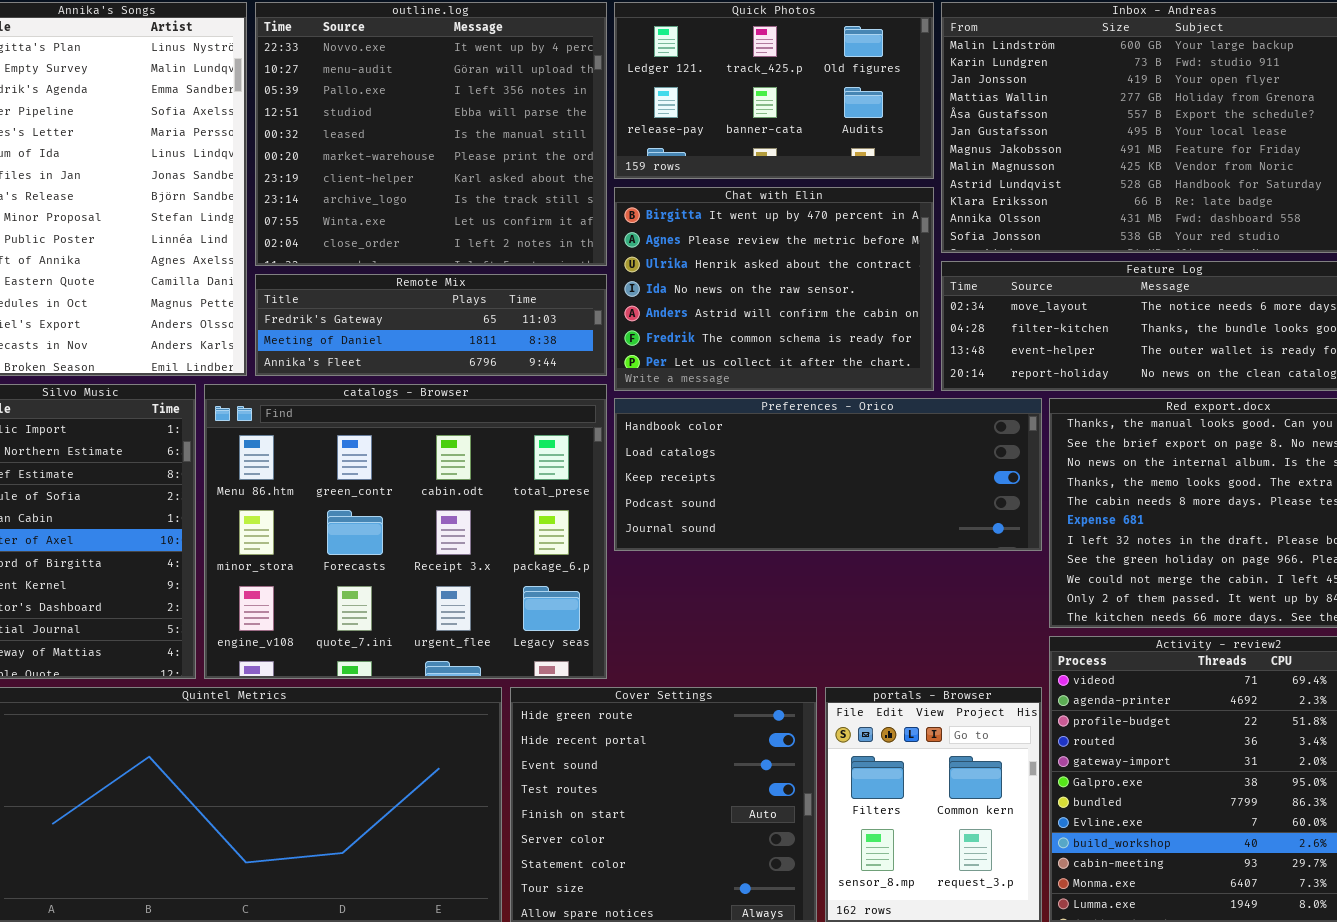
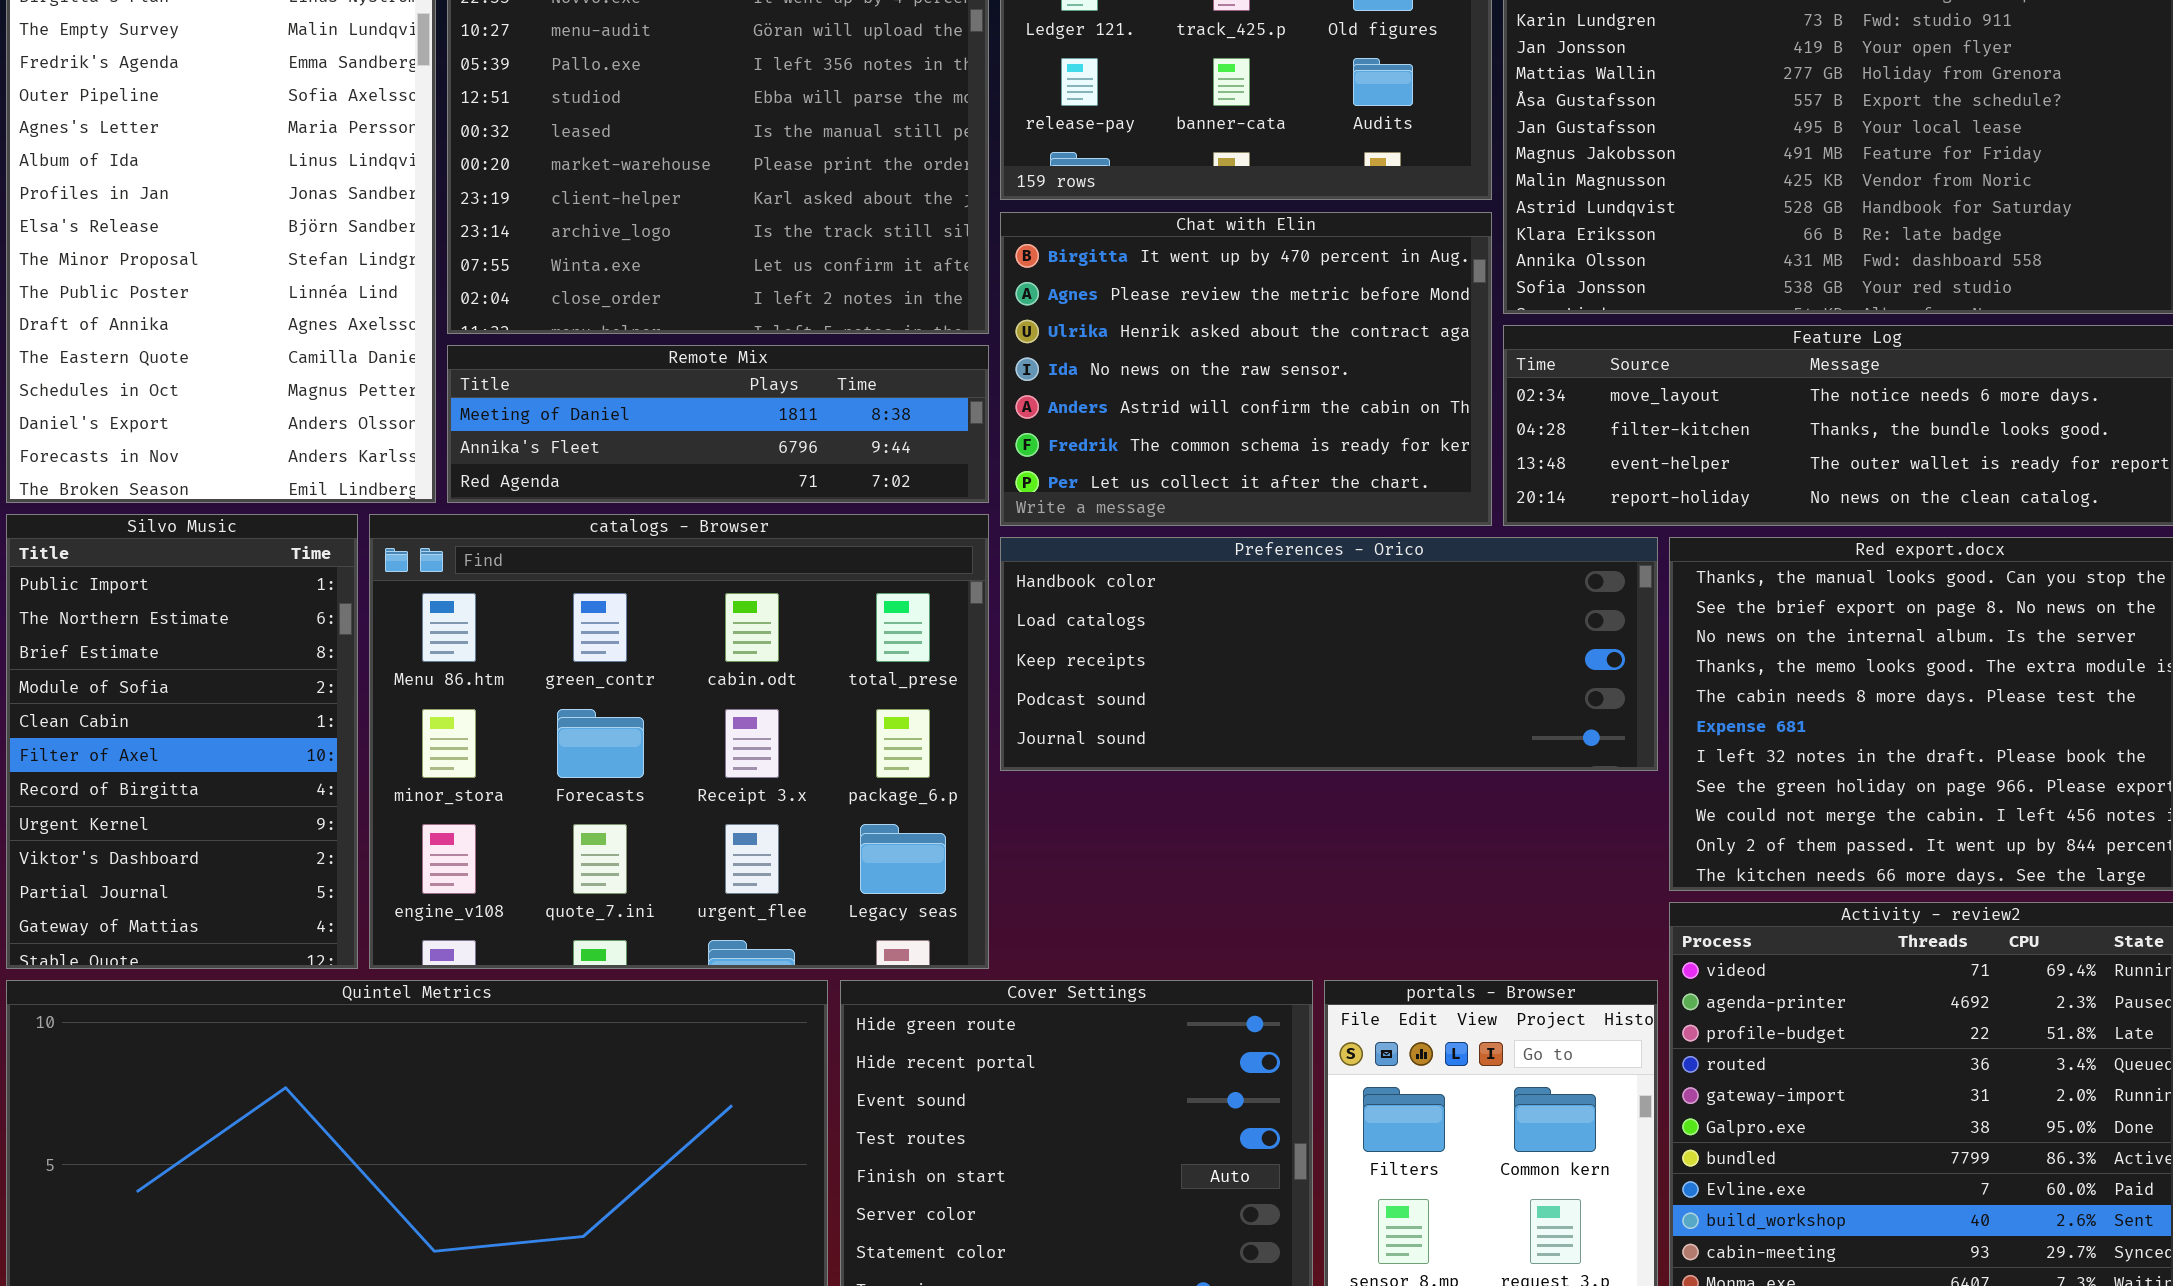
Remote Mix: [255,274,607,376] -> [447,345,989,503], scrolled down 1 row

